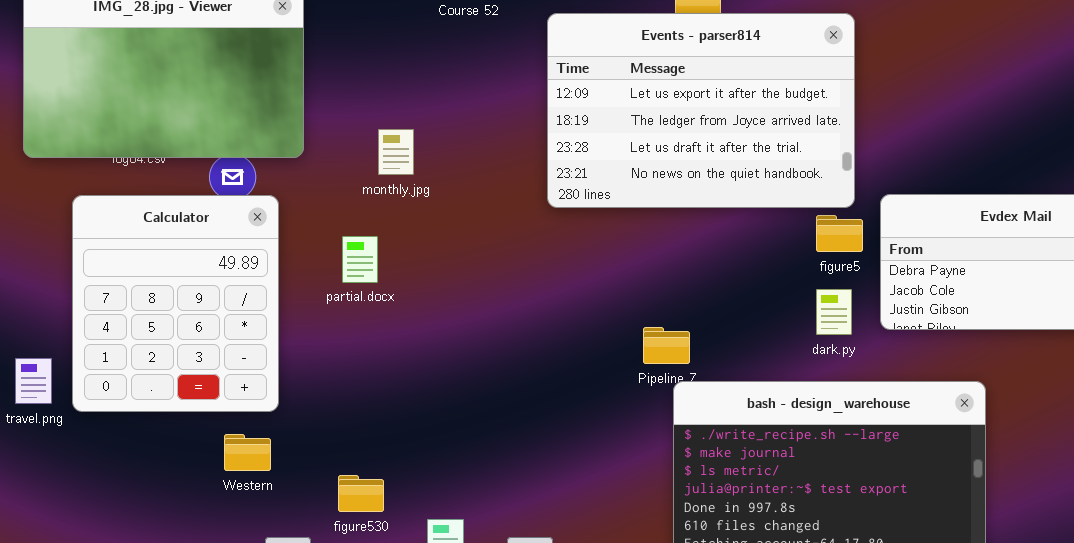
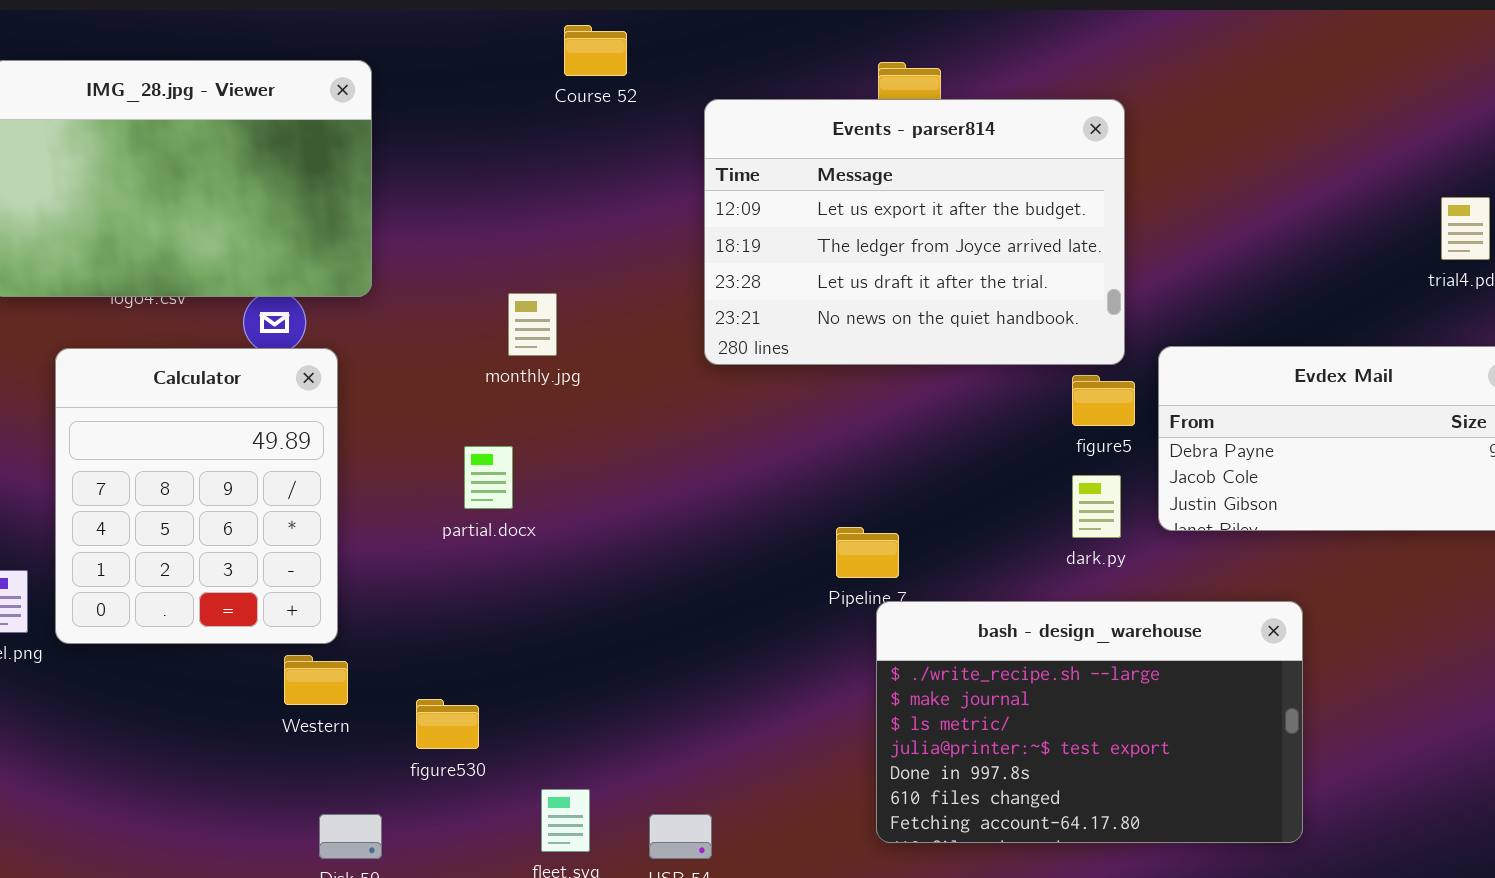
monthly.jpg: [378,129,414,175] -> [508,293,557,356], moved
partial.docx: [342,236,378,283] -> [464,446,513,509], moved
Western: [224,434,271,471] -> [284,655,348,705], moved
figure530: [338,475,384,512] -> [416,699,479,749], moved

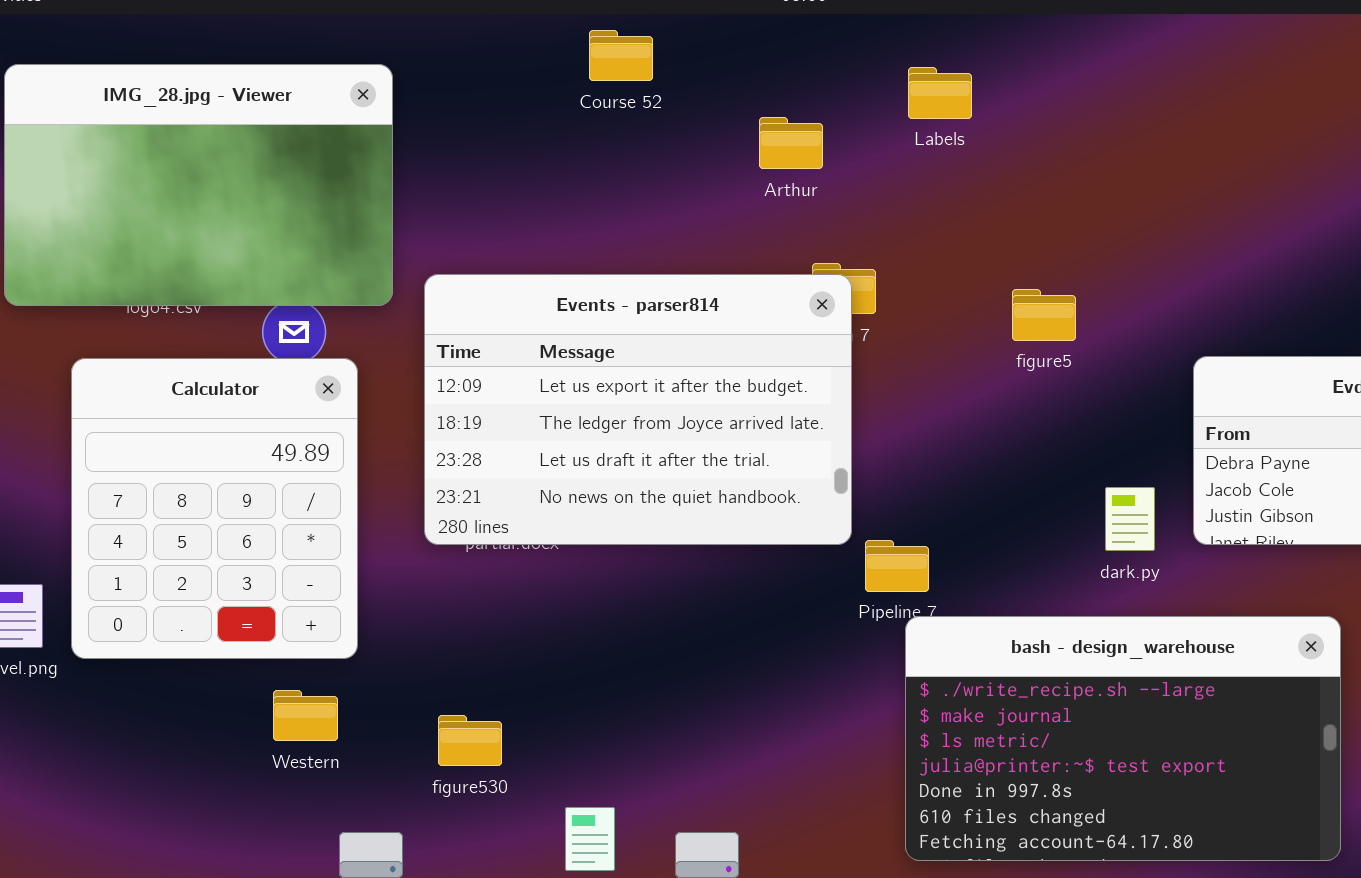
Events - parser814: [704,99,1125,365] -> [424,274,852,545], moved
figure5: [1072,375,1135,426] -> [1012,289,1076,341], moved
Western: [284,655,348,705] -> [273,690,338,741], moved

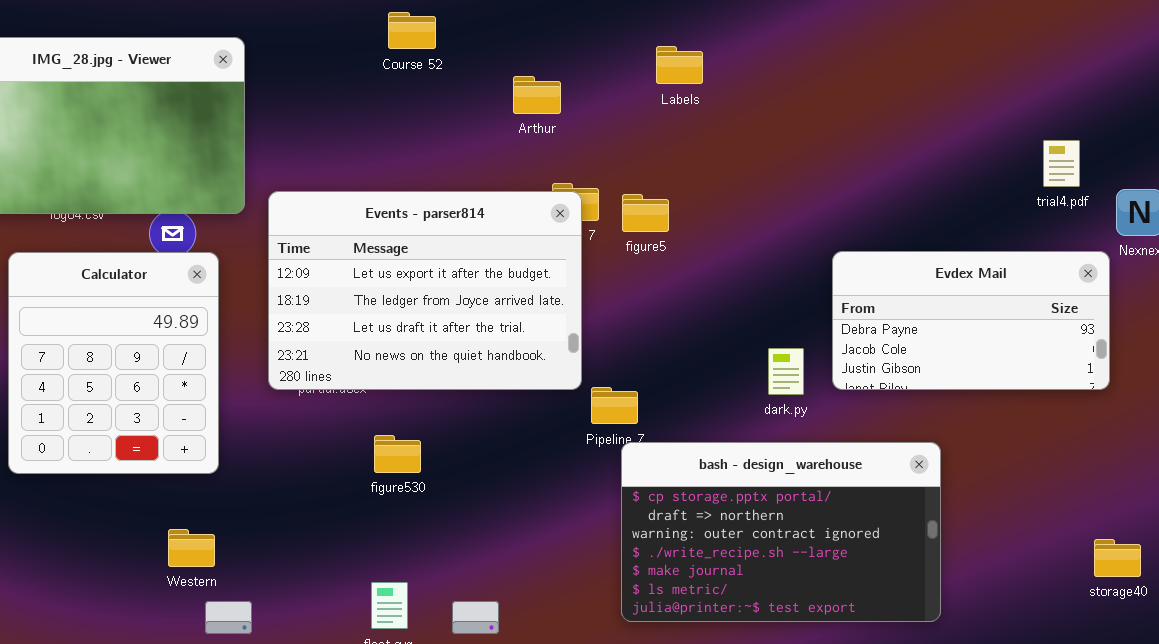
Labels: [908,67,972,119] -> [656,46,703,84], moved
figure5: [1012,289,1076,341] -> [622,194,669,232], moved
bash - design_warehouse: [905,616,1341,861] -> [621,442,941,622], scrolled up 3 rows
Western: [273,690,338,741] -> [168,529,215,567], moved
figure530: [438,715,502,766] -> [374,435,421,473], moved

